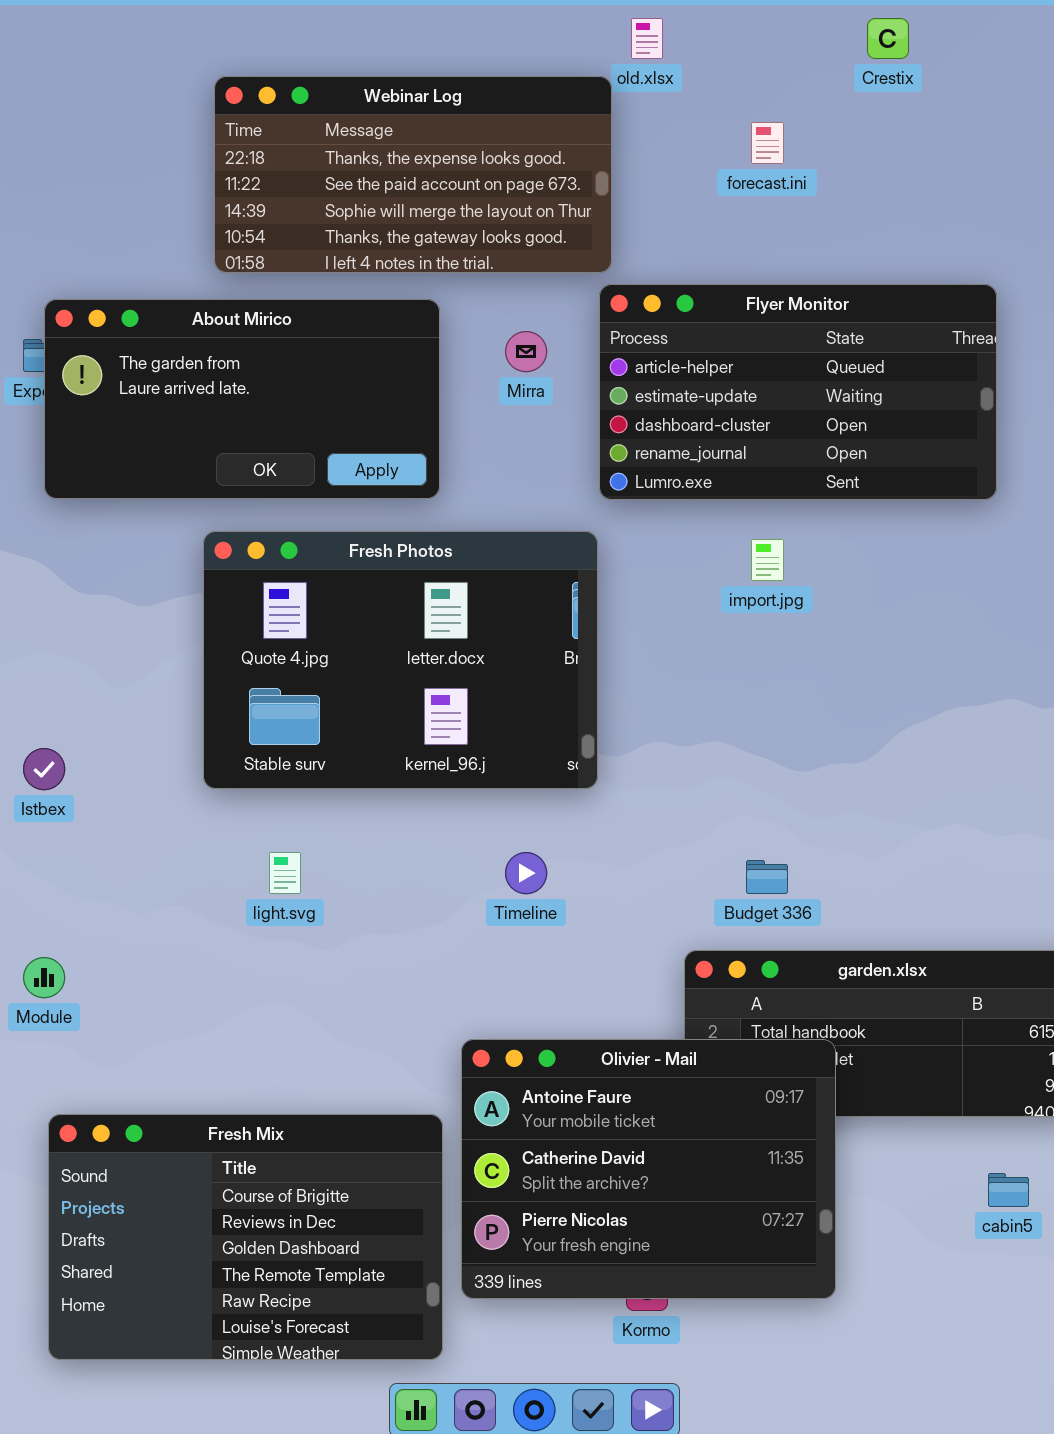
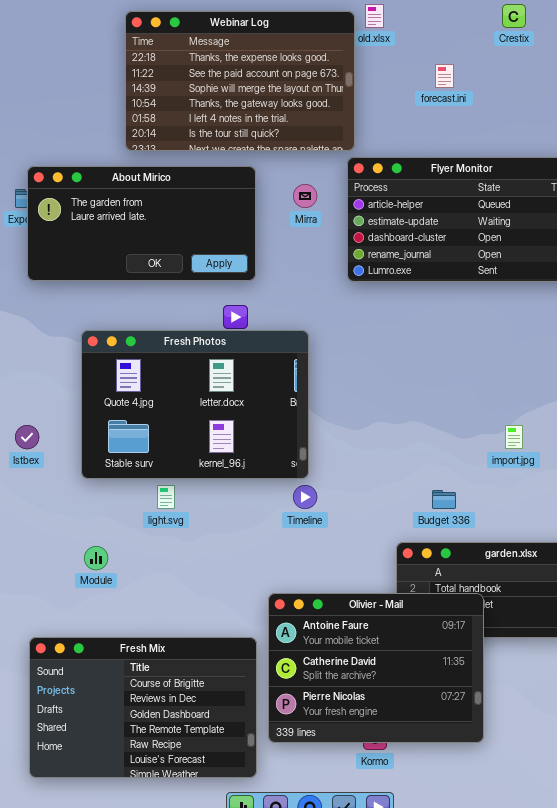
Webinar Log: [214,76,612,273] -> [125,11,355,151], resized
Fresh Photos: [203,531,598,789] -> [81,330,309,479], moved
import.jpg: [751,539,784,581] -> [505,425,523,449], moved
Module: [23,957,65,998] -> [84,546,108,570], moved

